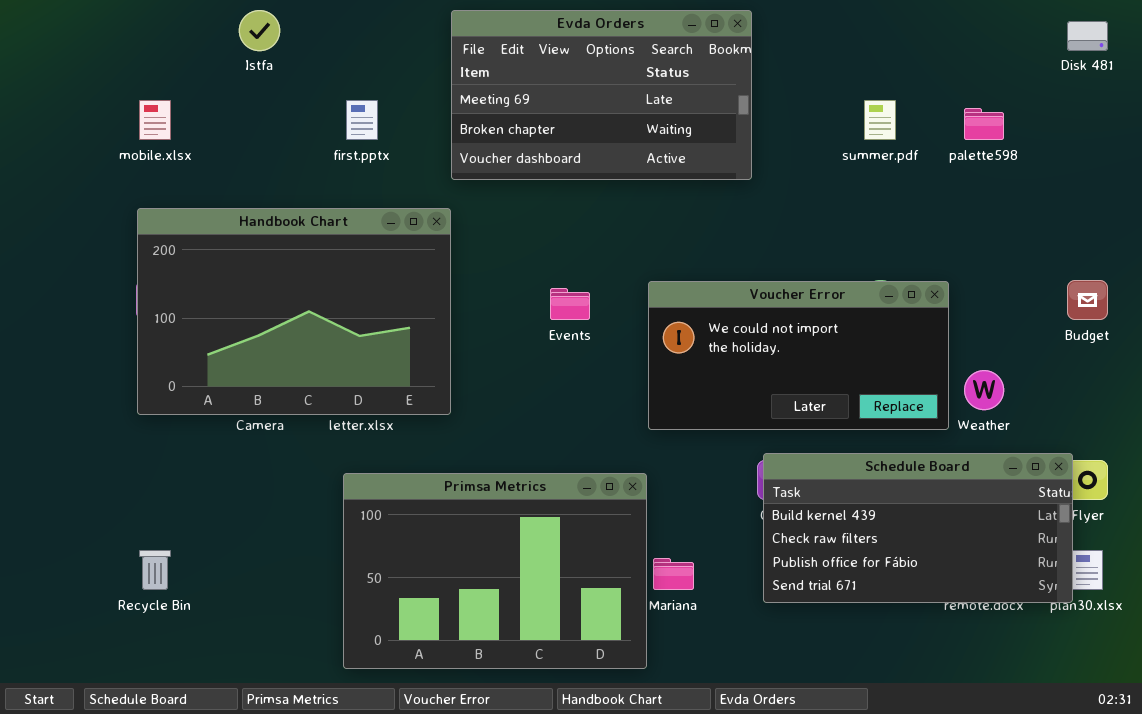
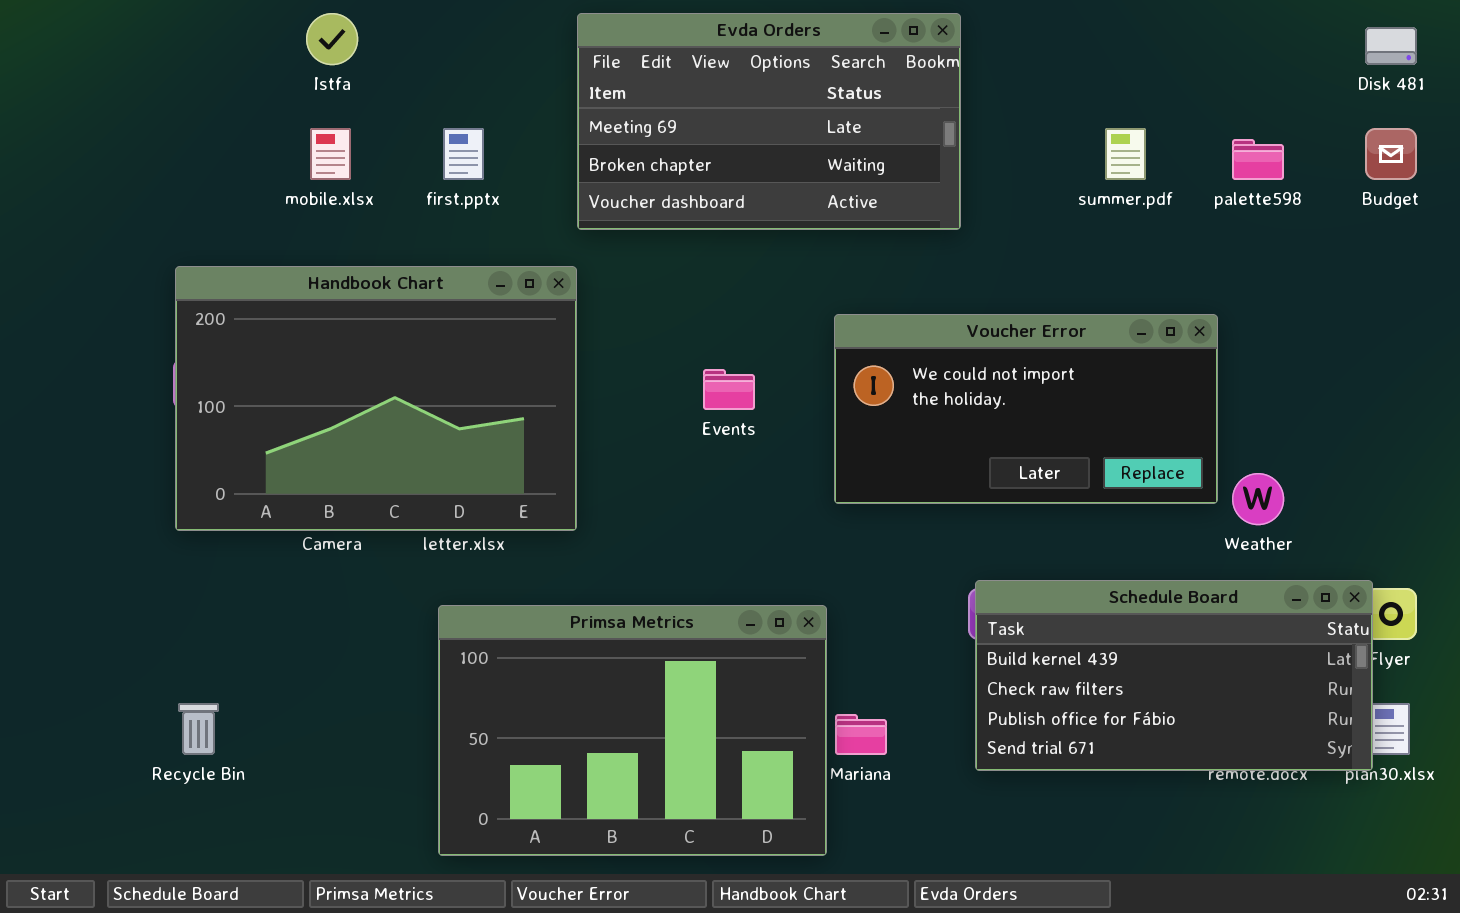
mobile.xlsx: [139,100,171,140] -> [310,128,351,180], moved
Budget: [1067,280,1108,320] -> [1365,128,1417,180], moved
Voucher Error: [648,281,949,430] -> [834,314,1218,504], moved

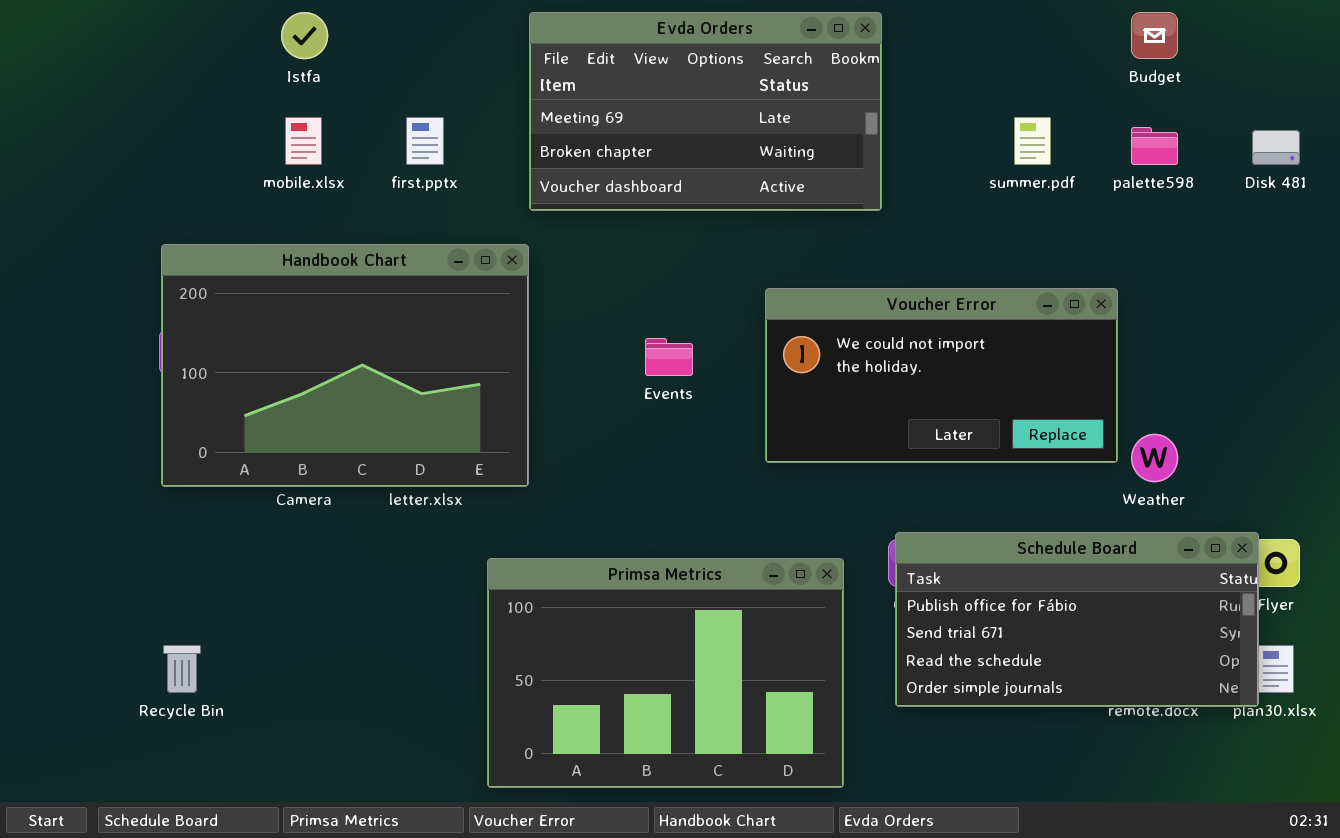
Disk 481: [1365,27,1417,65] -> [1252,130,1300,165], moved
Budget: [1365,128,1417,180] -> [1131,12,1178,59], moved
Schedule Board: [975,580,1373,771] -> [895,532,1259,707], scrolled down 2 rows
Primsa Metrics: [438,605,827,856] -> [487,558,844,788], moved

